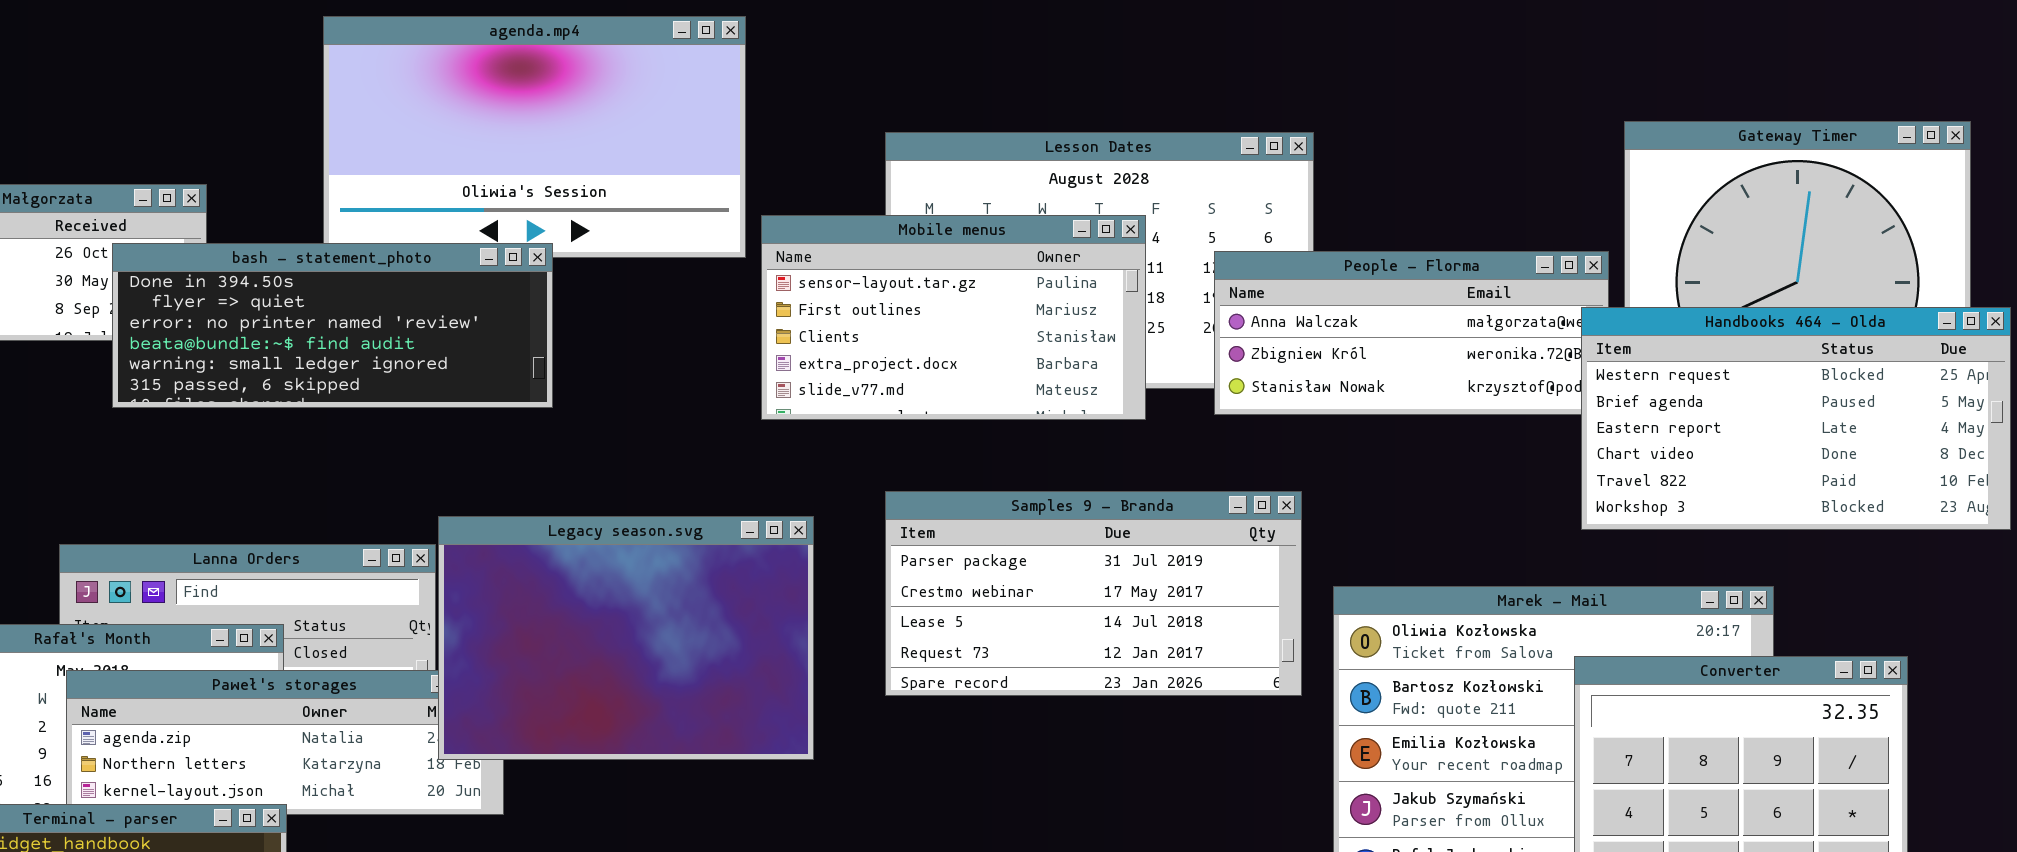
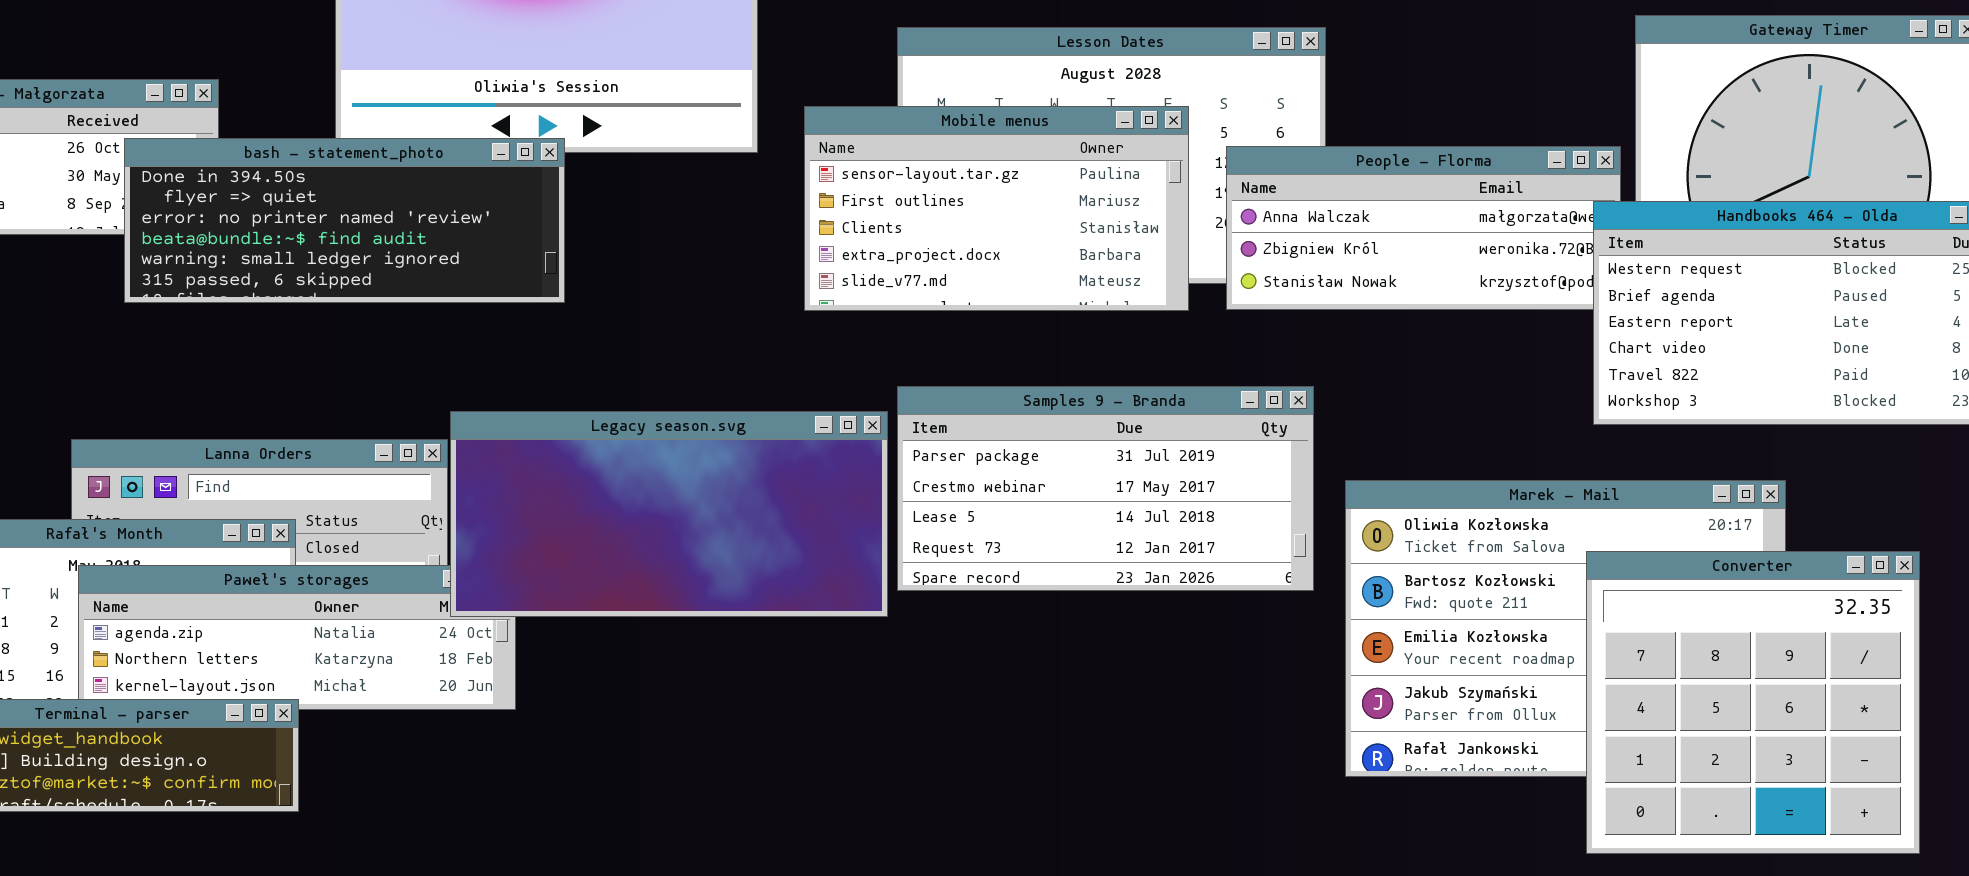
Mobile menus: [761,215,1146,420] -> [804,106,1189,311], moved
Legacy season.svg: [438,516,814,760] -> [450,411,888,617], resized

